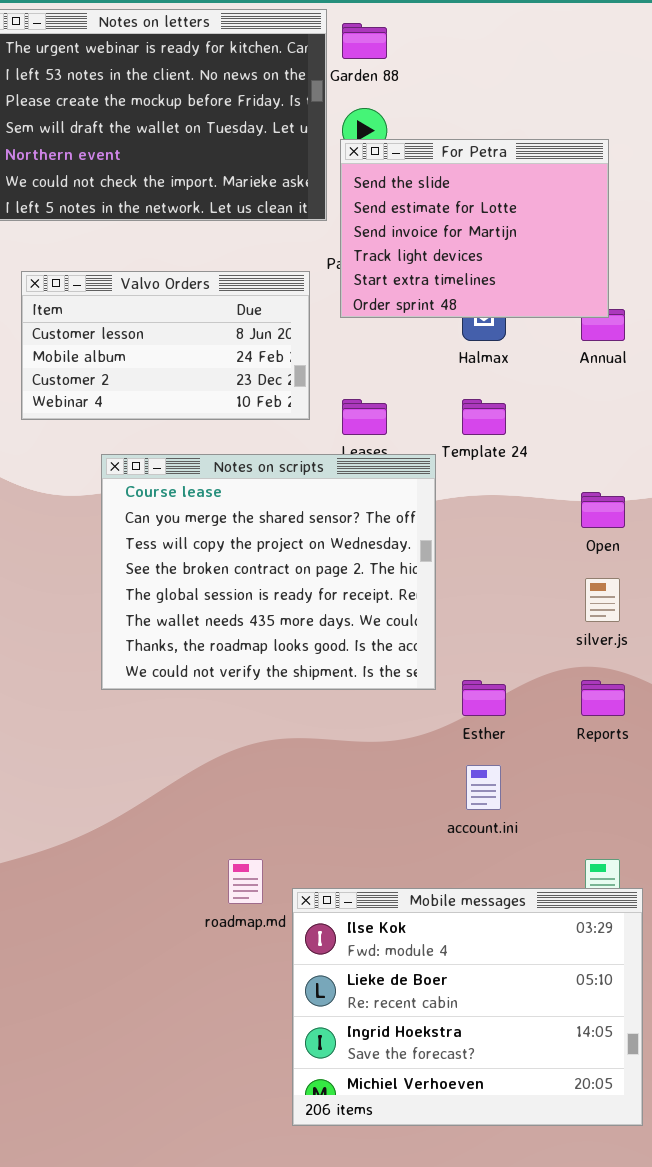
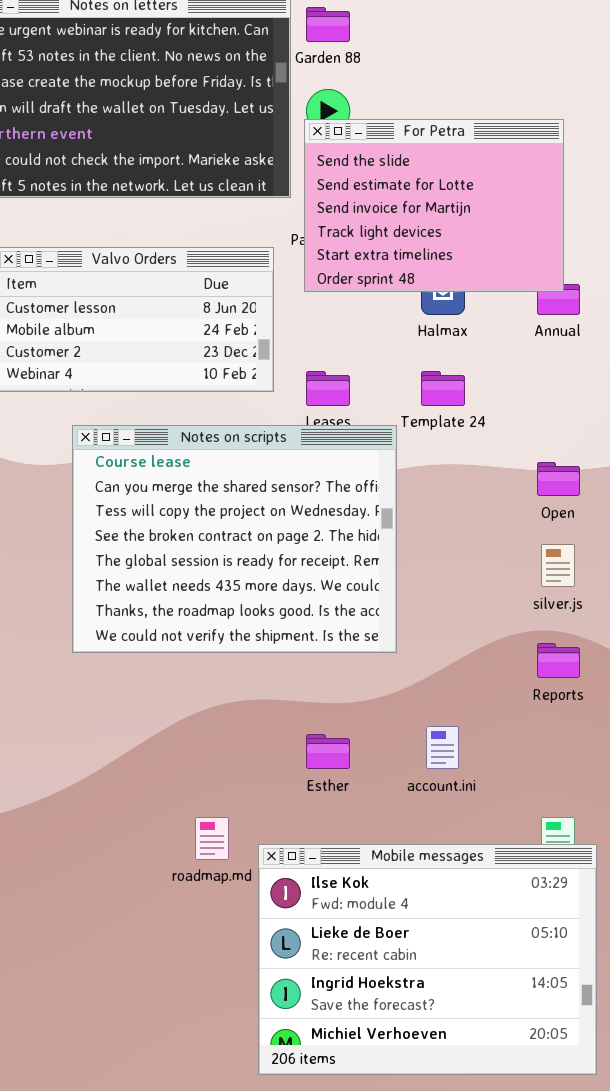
Esther: [462,680,506,716] -> [306,734,350,769], moved

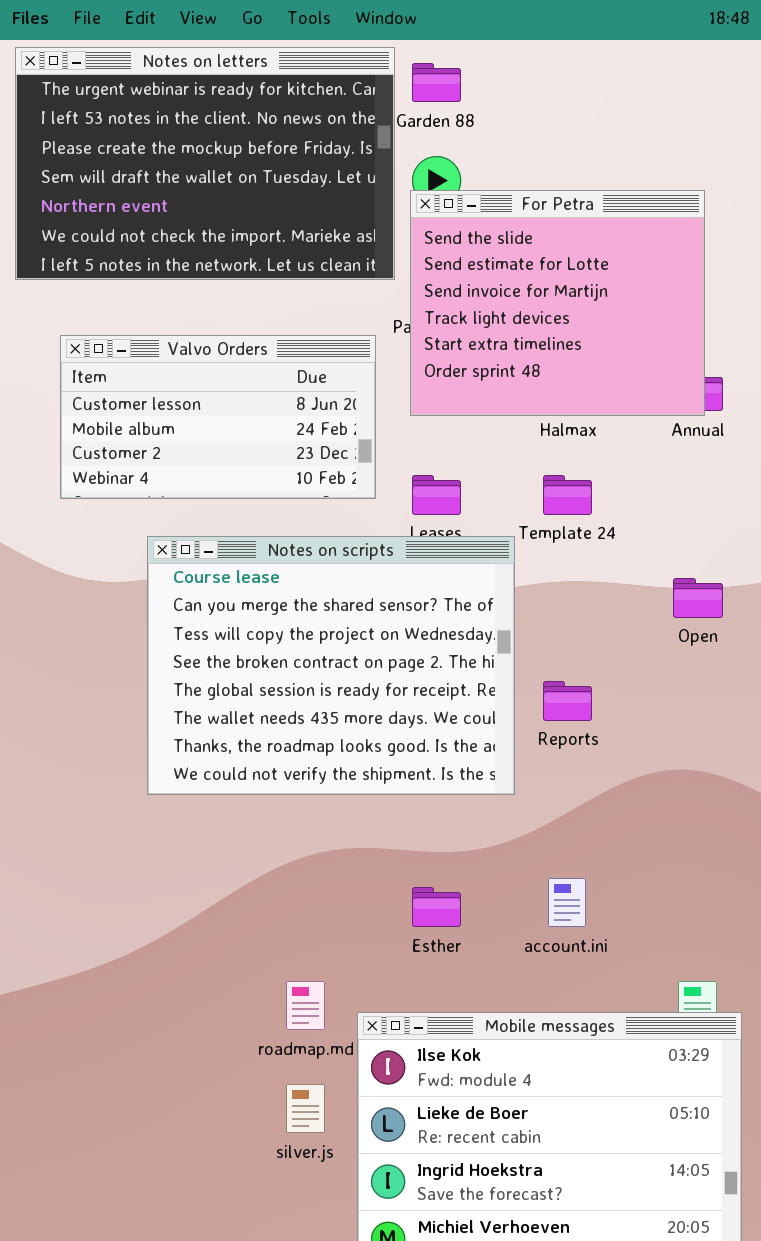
For Petra: [304,119,564,292] -> [410,190,705,416], resized
silver.js: [541,544,575,587] -> [286,1084,325,1133], moved
Reports: [537,643,580,678] -> [543,681,592,721], moved

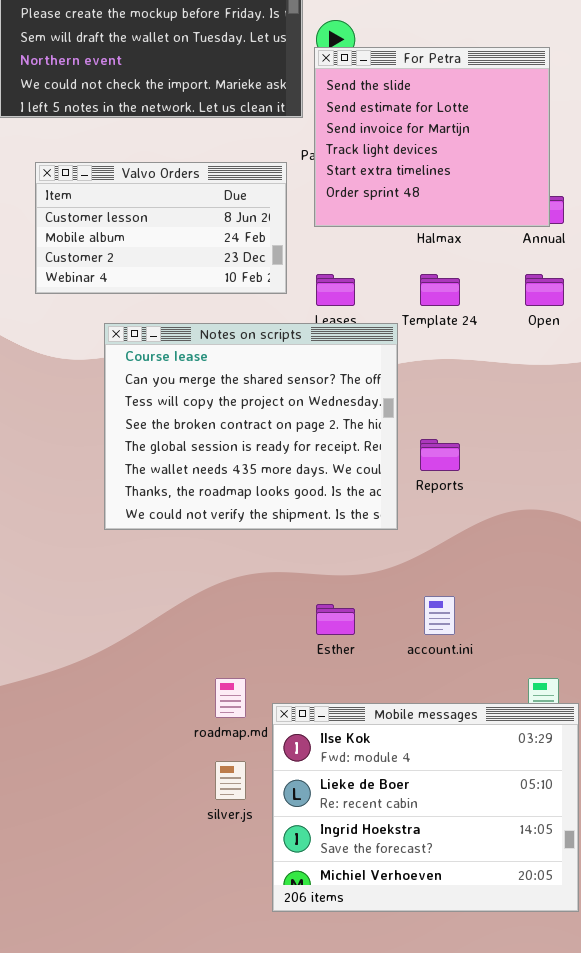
Open: [673,578,723,618] -> [525,274,564,306], moved

